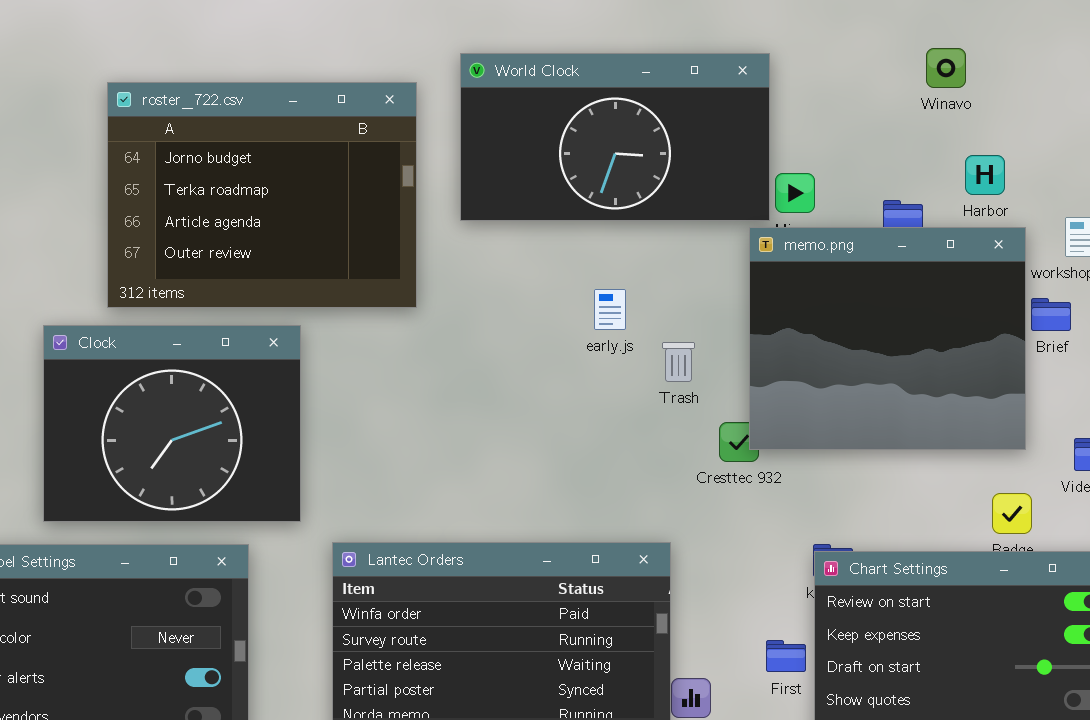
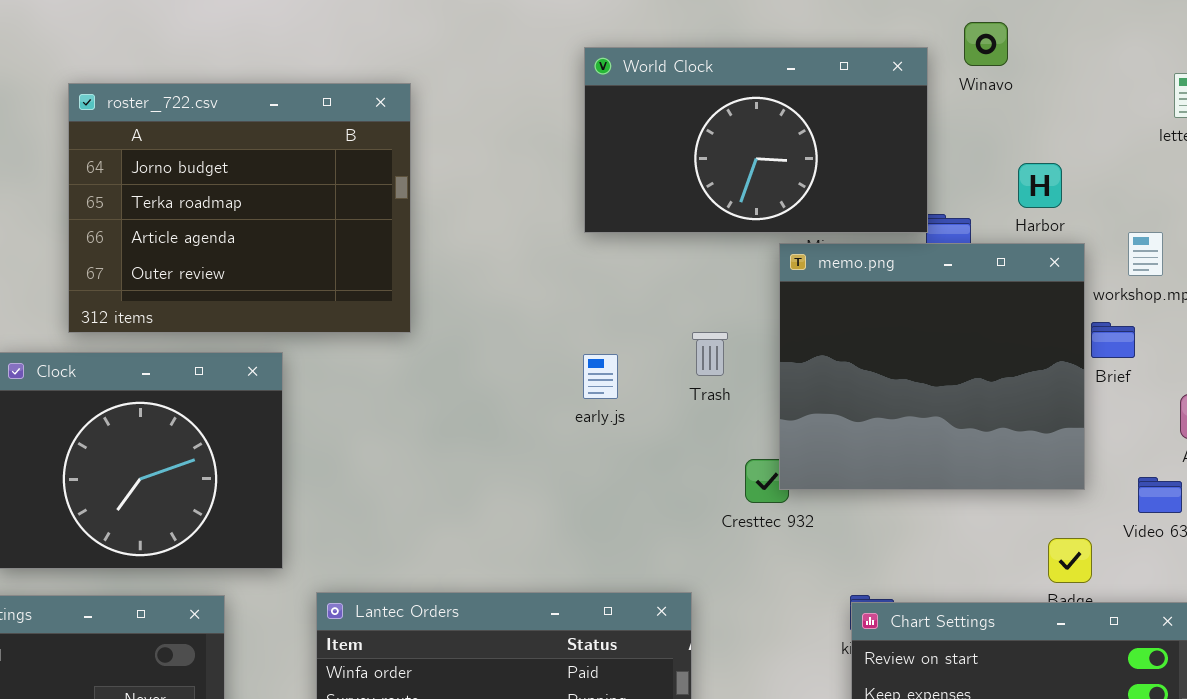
Winavo: [926,48,966,88] -> [964,22,1008,66], moved
World Clock: [460,53,770,221] -> [584,47,928,233], moved
early.js: [594,289,626,330] -> [583,354,618,399], moved
Trash: [662,342,695,382] -> [692,332,728,376], moved

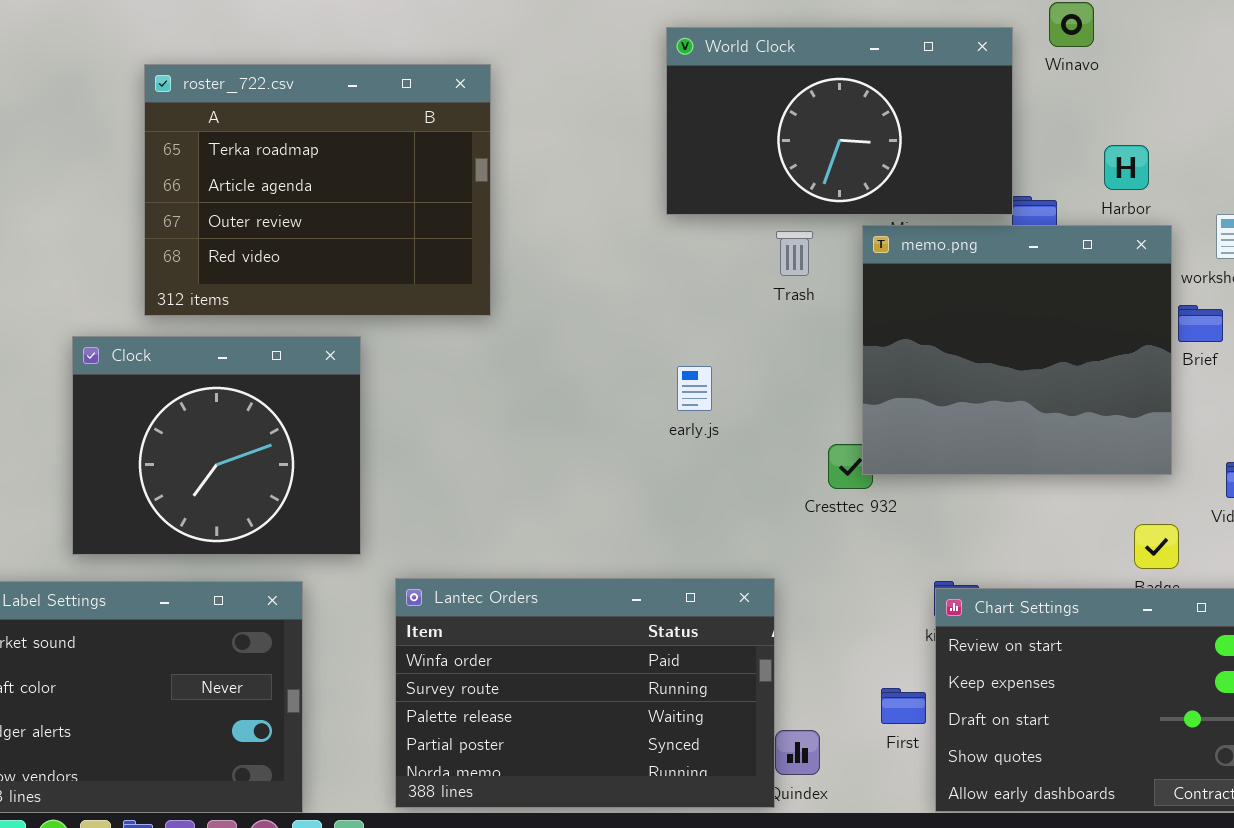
roster_722.csv: [68,83,411,333] -> [144,64,491,316], scrolled down 1 row
Trash: [692,332,728,376] -> [776,231,813,276], moved
early.js: [583,354,618,399] -> [677,366,712,411], moved

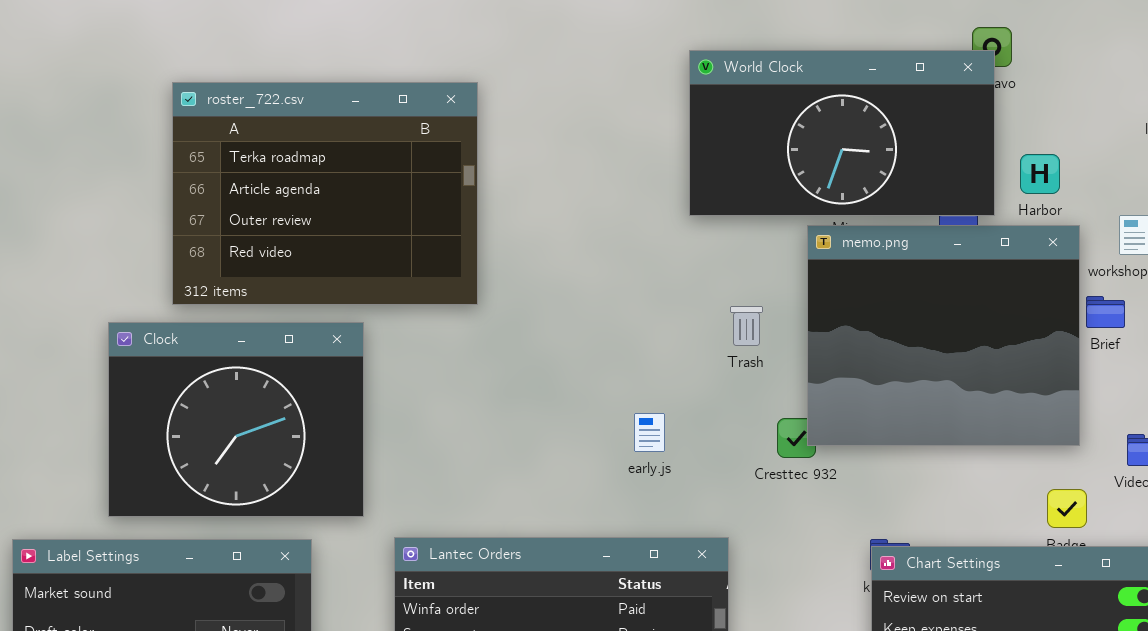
World Clock: [666,27,1013,215] -> [689,50,995,216], moved
Trash: [776,231,813,276] -> [730,306,763,346], moved
early.js: [677,366,712,411] -> [634,413,665,452], moved

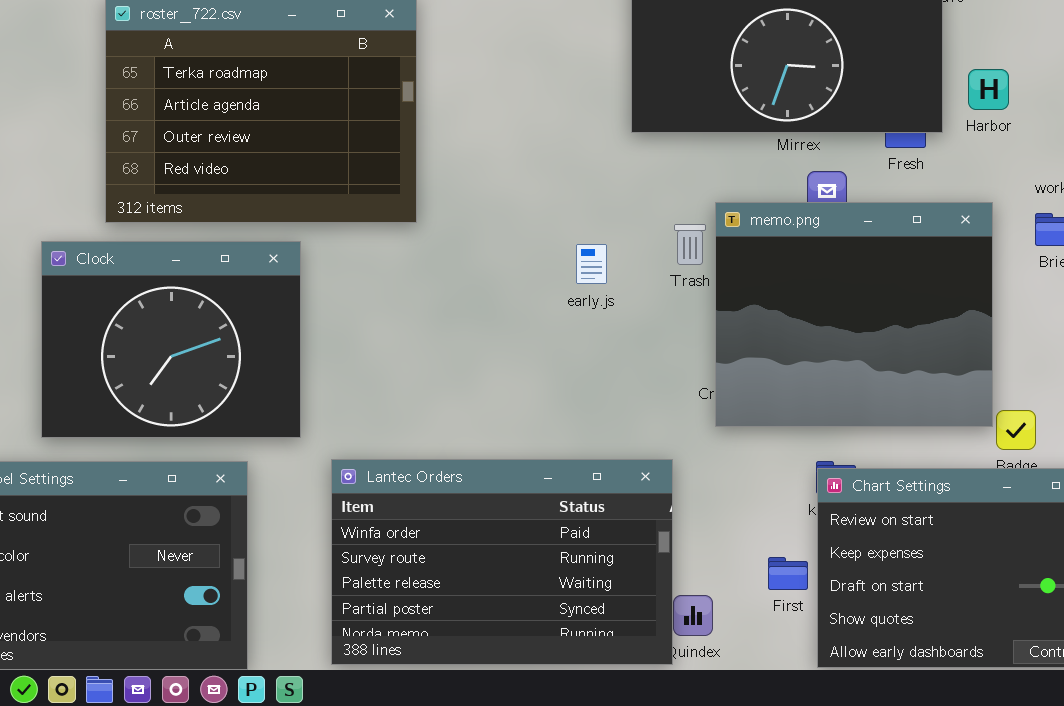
memo.png: [807,225,1080,446] -> [715,202,993,427], moved
early.js: [634,413,665,452] -> [576,244,607,284], moved

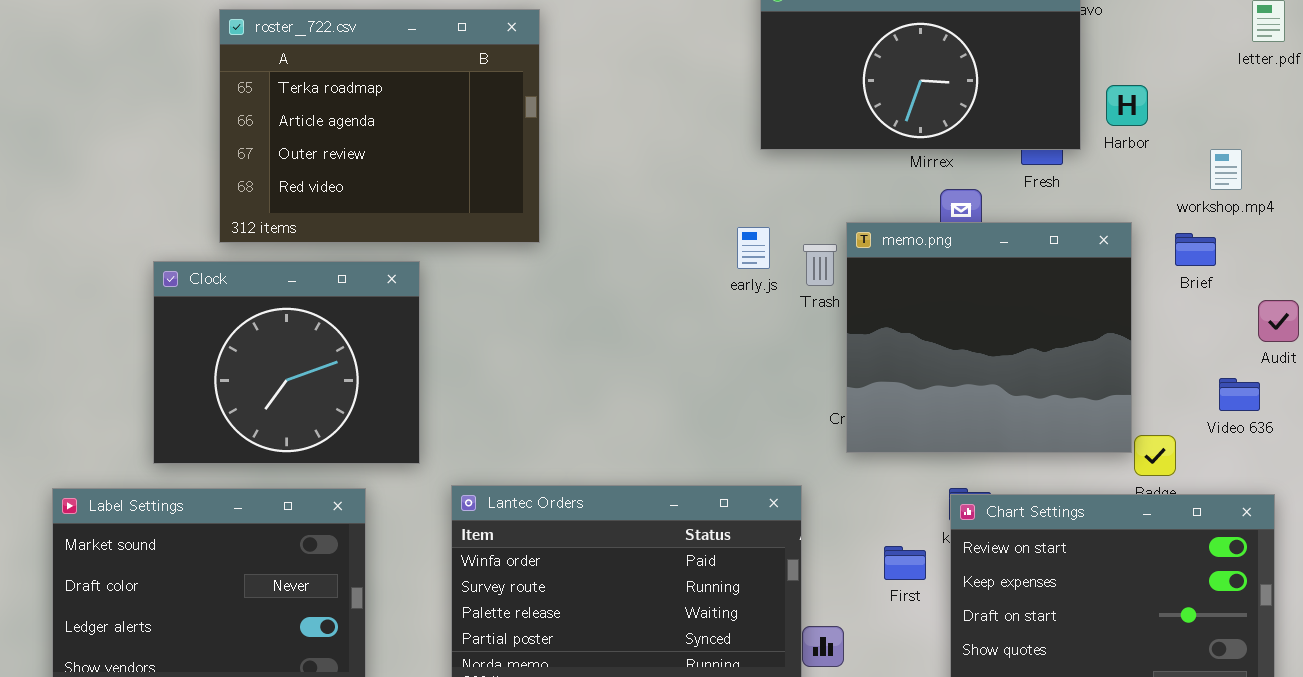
early.js: [576,244,607,284] -> [737,227,770,269], moved
First: [768,557,808,590] -> [884,546,926,580], moved

